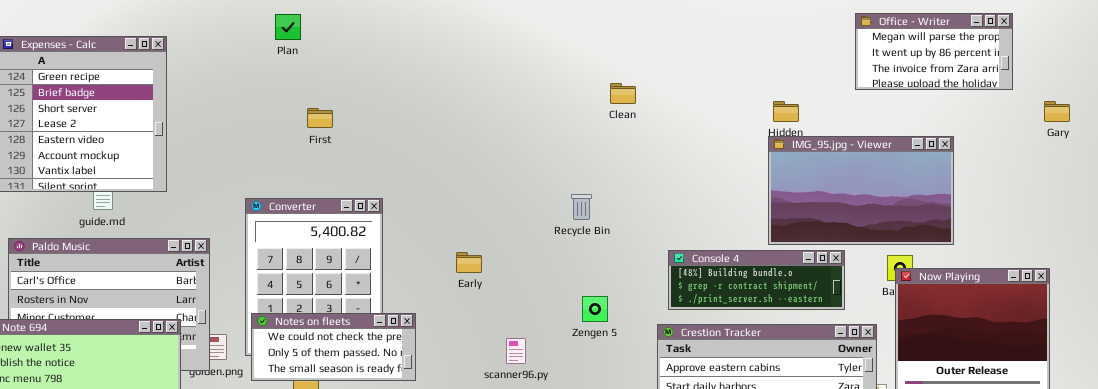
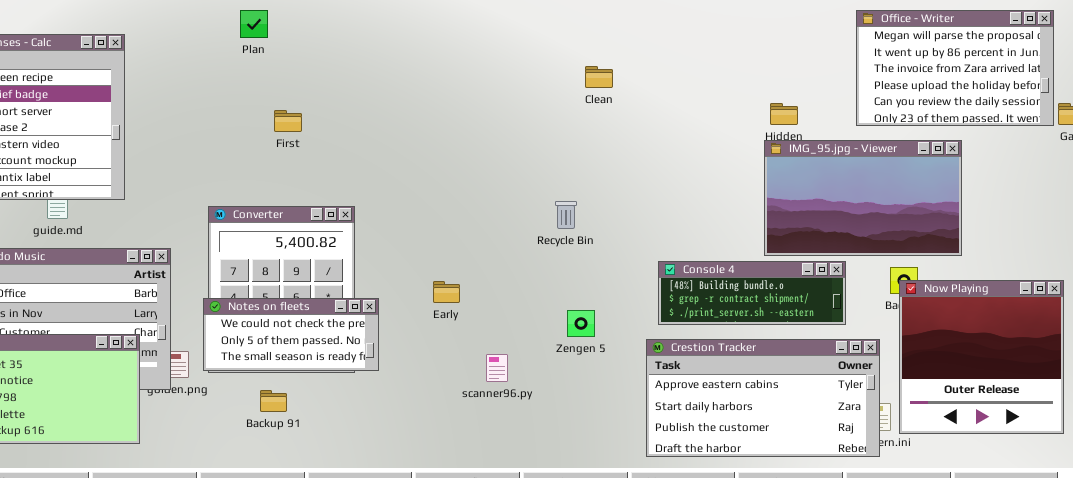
Office - Writer: [855,13,1013,90] -> [856,10,1054,126], resized
Clean: [610,83,636,104] -> [585,66,613,88], moved
Early: [456,252,482,273] -> [433,281,460,303], moved
Notes on fleets: [251,313,416,381] -> [203,298,379,371], moved

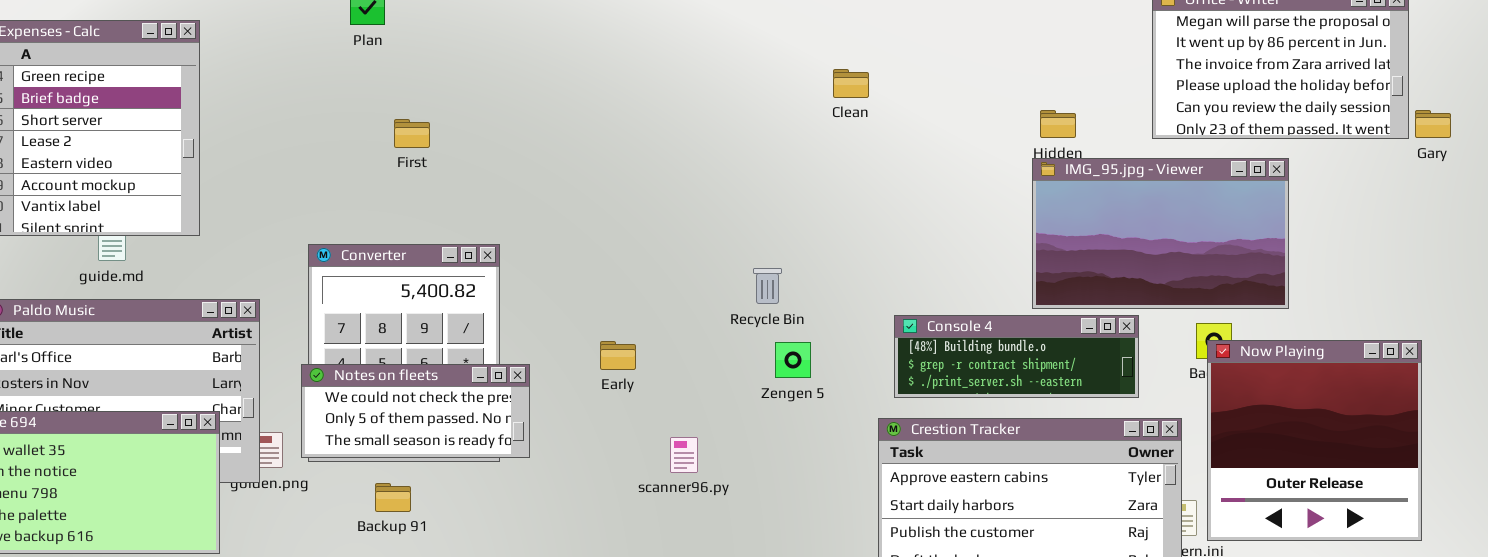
Clean: [585,66,613,88] -> [833,69,869,98], moved
Recycle Bin: [555,201,577,229] -> [753,268,782,304], moved
Zengen 5: [567,310,595,337] -> [775,342,811,378], moved

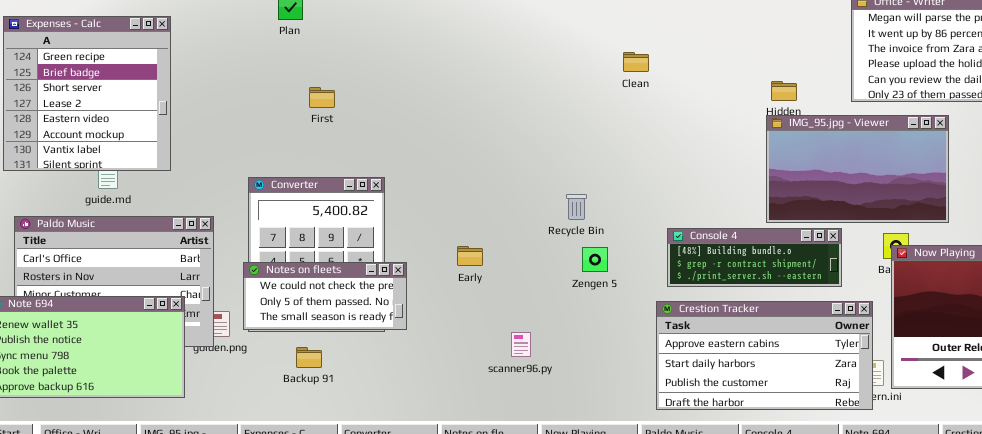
scanner96.py: [670,437,698,473] -> [511,332,531,357], moved

